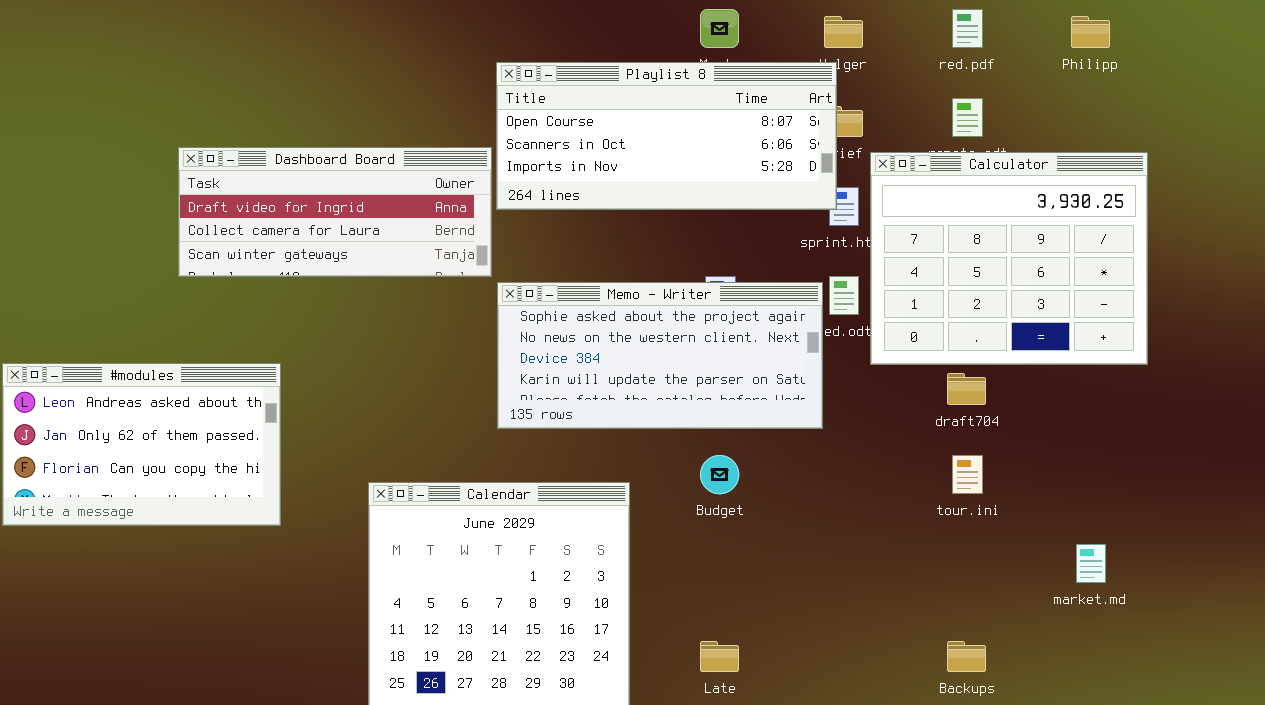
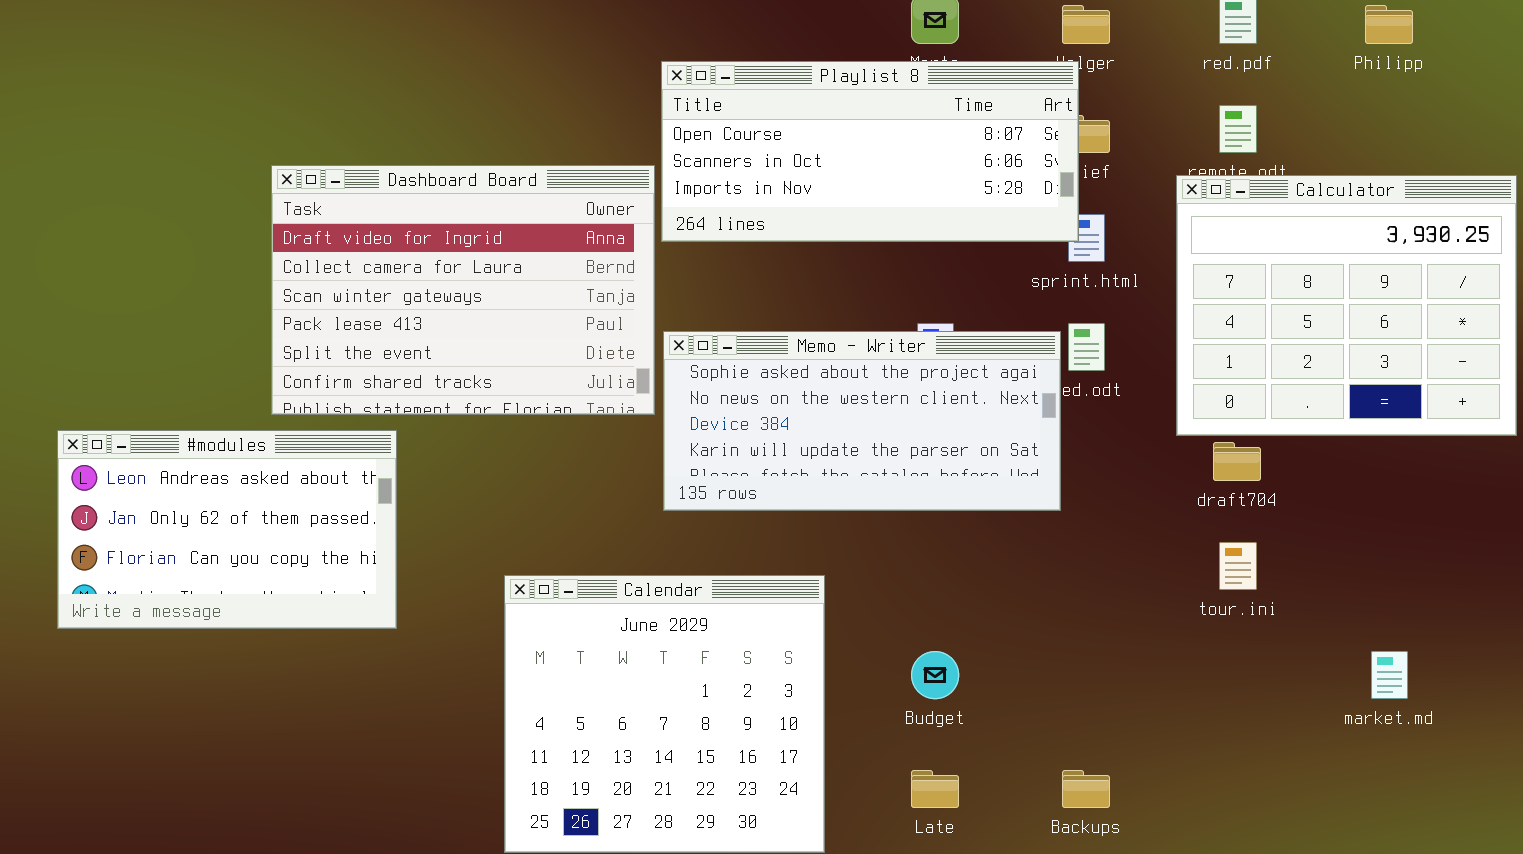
Dashboard Board: [178,147,492,277] -> [271,165,655,415], resized
Calculator: [870,152,1148,365] -> [1176,175,1517,436], moved
Budget: [700,455,739,494] -> [911,651,959,699], moved
Backups: [947,641,986,672] -> [1062,770,1110,808], moved

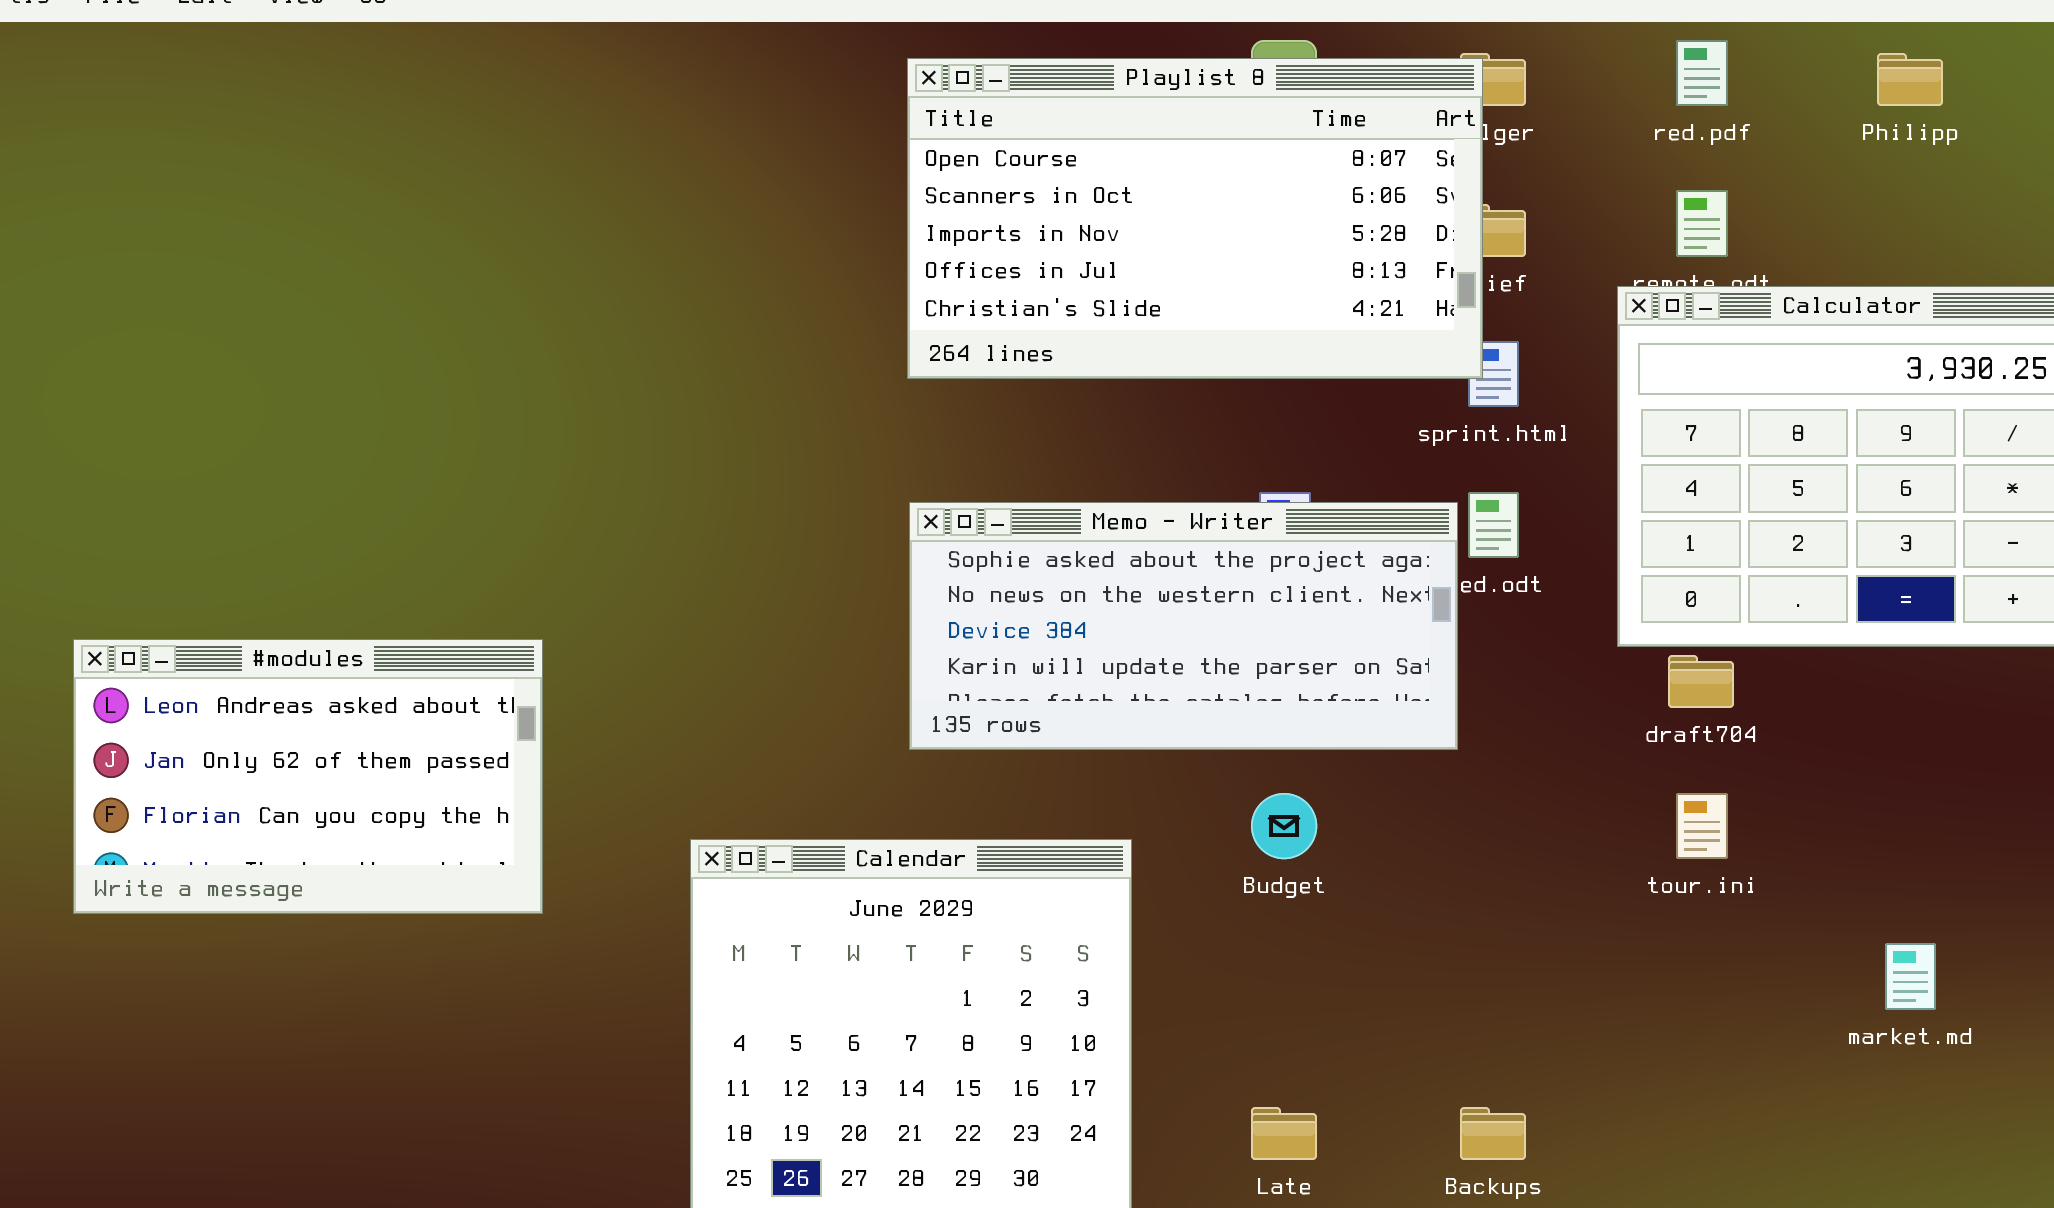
Playlist 8: [661,61,1079,242] -> [907,58,1483,379], resized
Dashboard Board: [271,165,655,415] -> none, closed
Budget: [911,651,959,699] -> [1251,793,1317,859], moved

